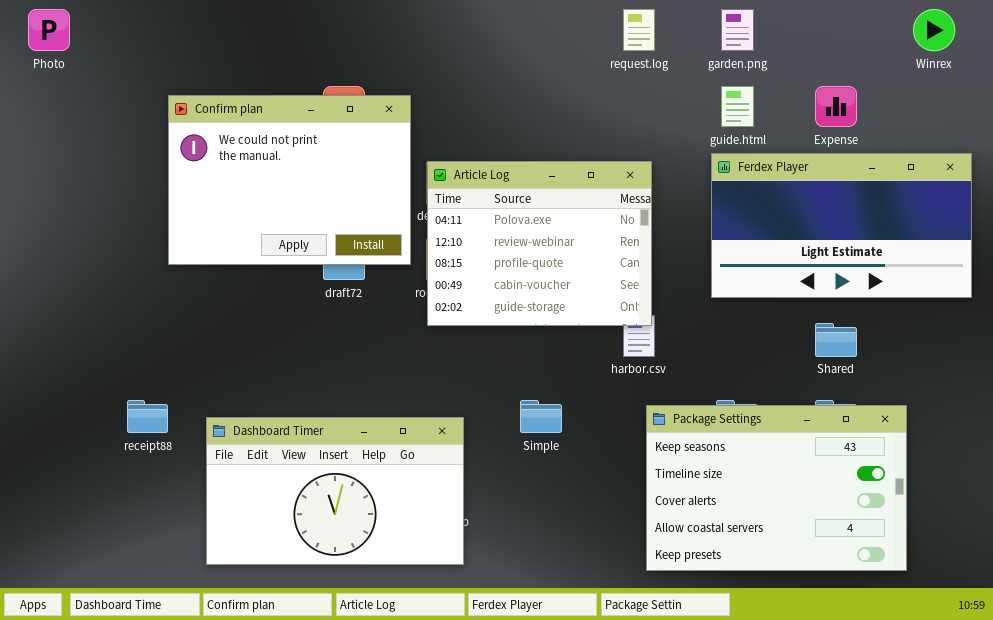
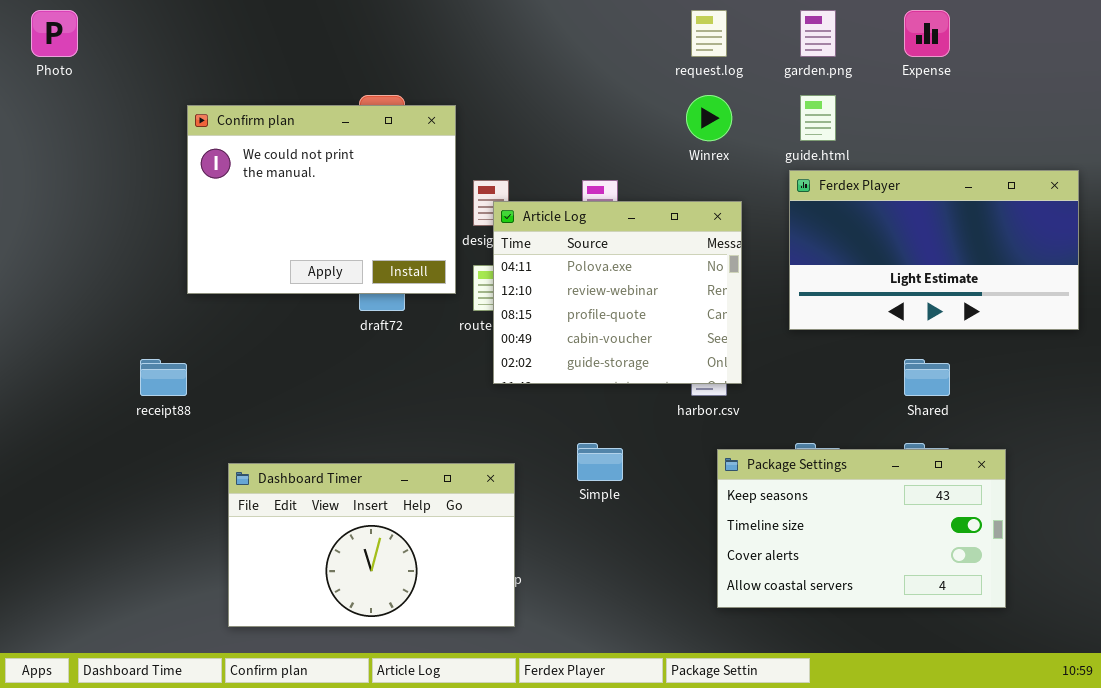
Winrex: [913,9,955,51] -> [686,95,732,141], moved
Expense: [815,86,857,127] -> [904,10,950,57], moved
Article Log: [427,161,652,326] -> [493,201,742,384], moved
receipt88: [127,400,168,433] -> [140,359,187,396], moved
Package Settings: [646,405,907,571] -> [717,449,1006,608], resized

